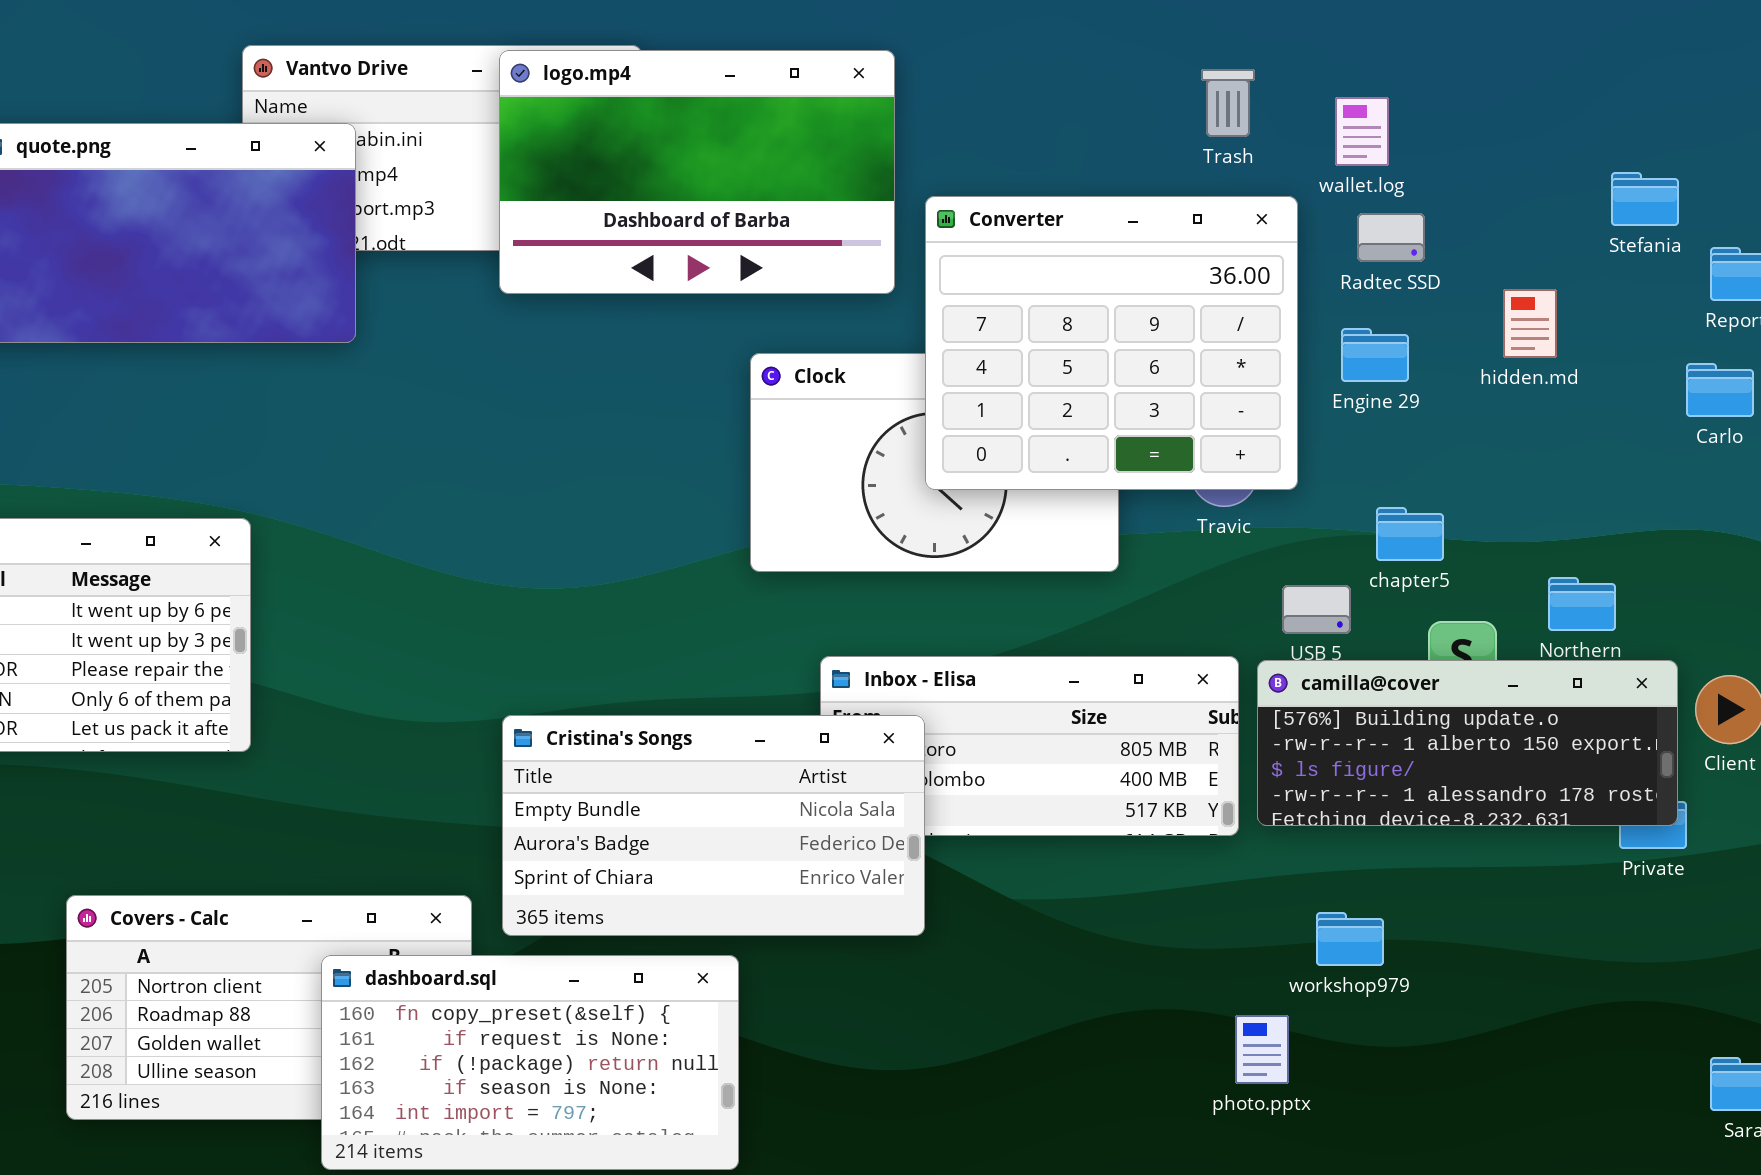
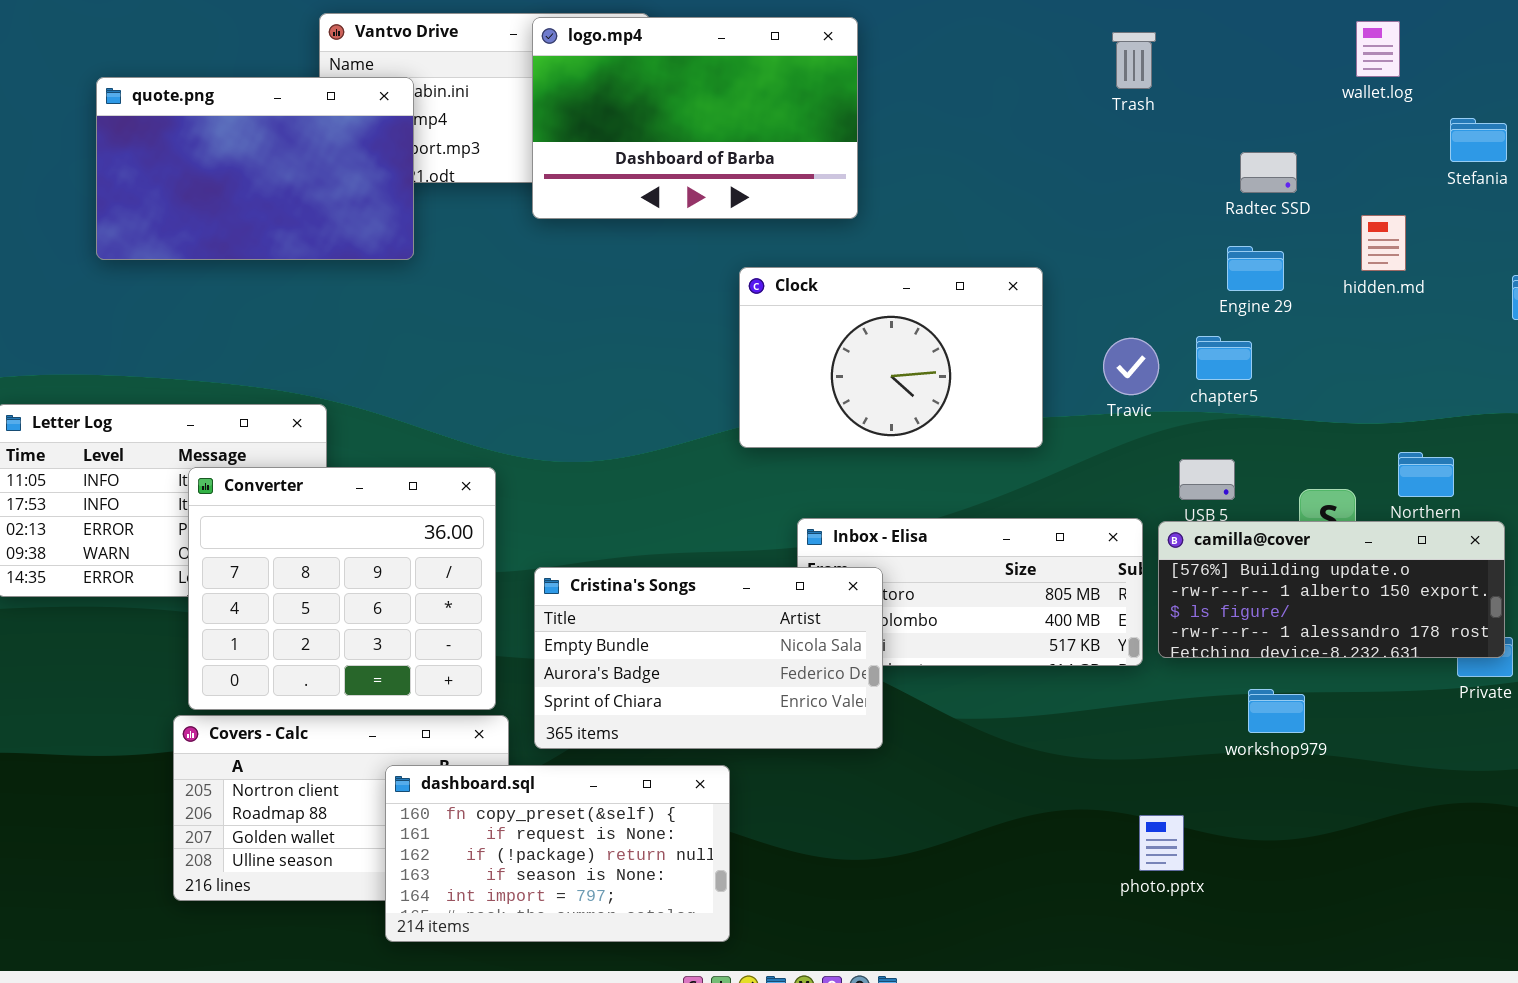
wallet.log: [1335,97,1389,166] -> [1356,21,1400,77], moved
Converter: [925,196,1298,490] -> [188,467,496,710], moved
chapter5: [1376,507,1444,561] -> [1196,336,1252,380], moved
workshop979: [1316,912,1384,966] -> [1248,689,1305,733], moved

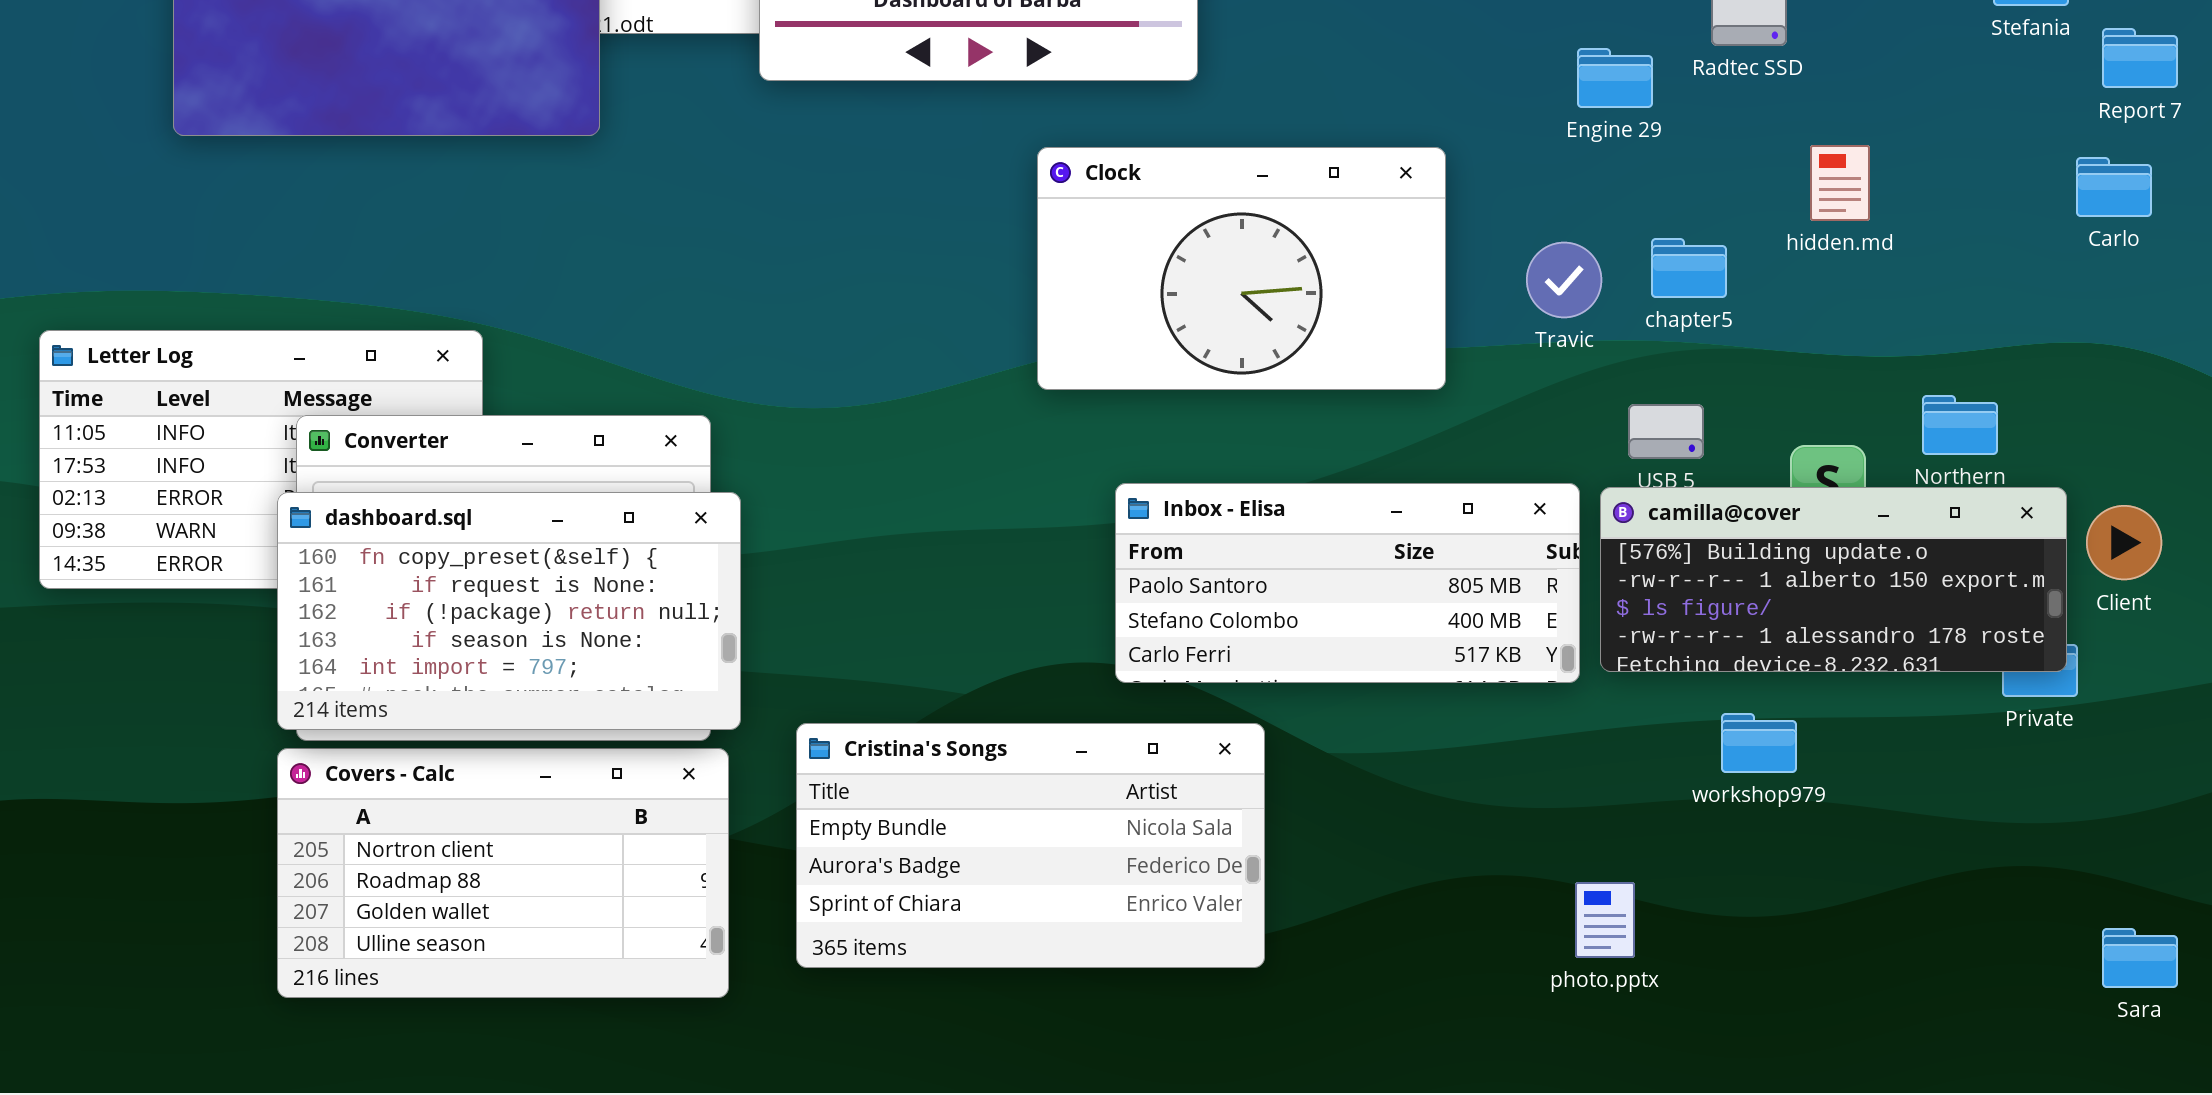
hidden.md: [1361,215,1406,271] -> [1810,145,1870,221], moved
Engine 29: [1227,246,1284,291] -> [1577,48,1653,108], moved
Cristina's Songs: [534,567,883,749] -> [796,723,1265,968], moved
dashboard.sql: [385,765,730,942] -> [277,492,741,730], moved

